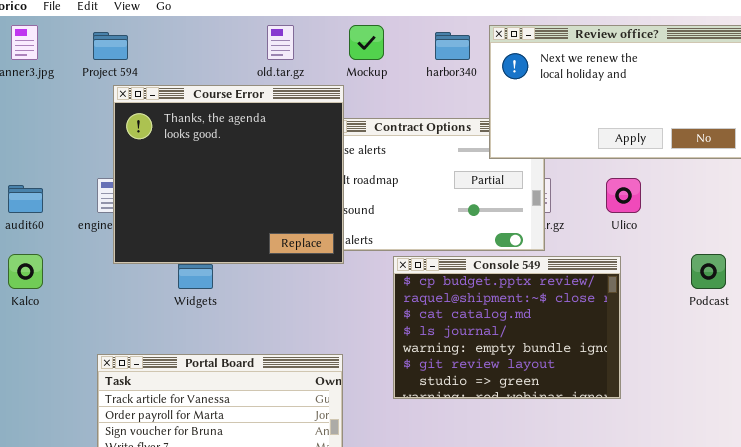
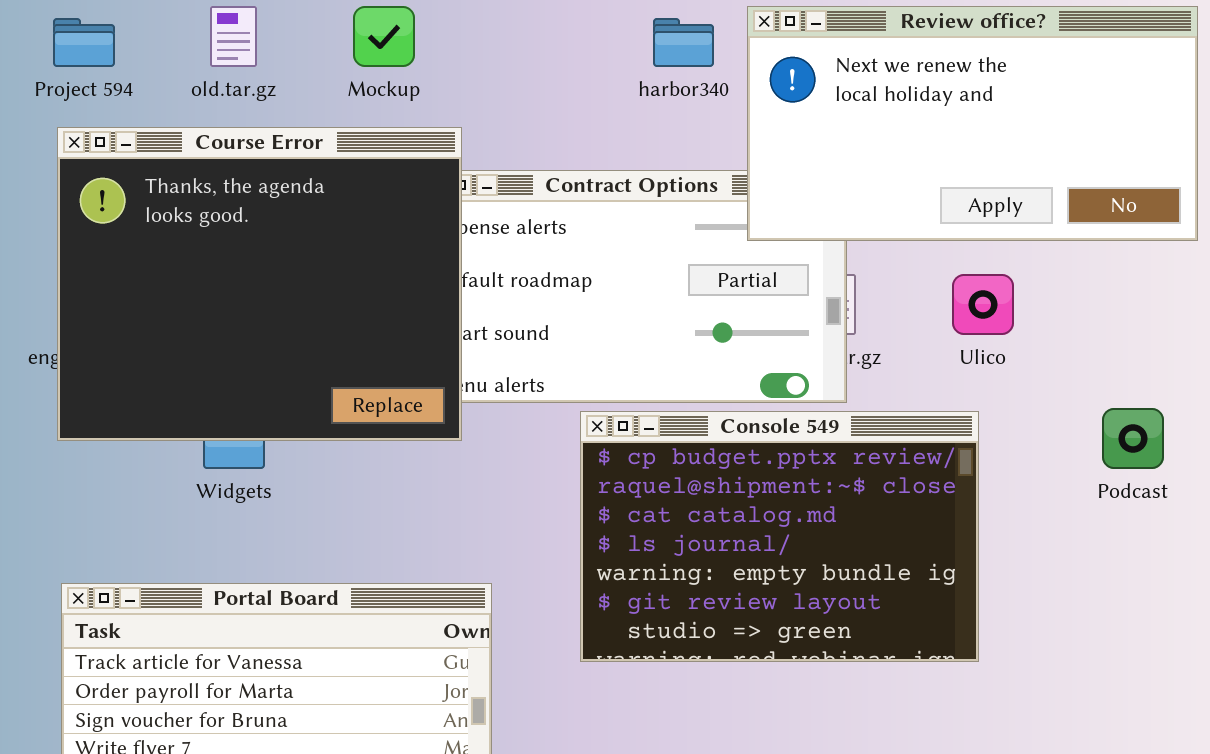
old.tar.gz: [267,25,294,60] -> [210,6,257,67], moved
Mockup: [349,25,384,60] -> [353,6,415,67], moved
Course Error: [113,85,344,264] -> [57,127,462,441], moved

